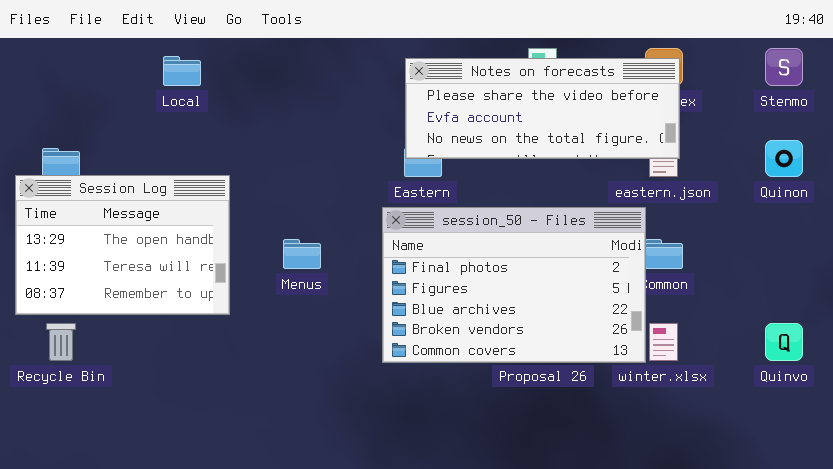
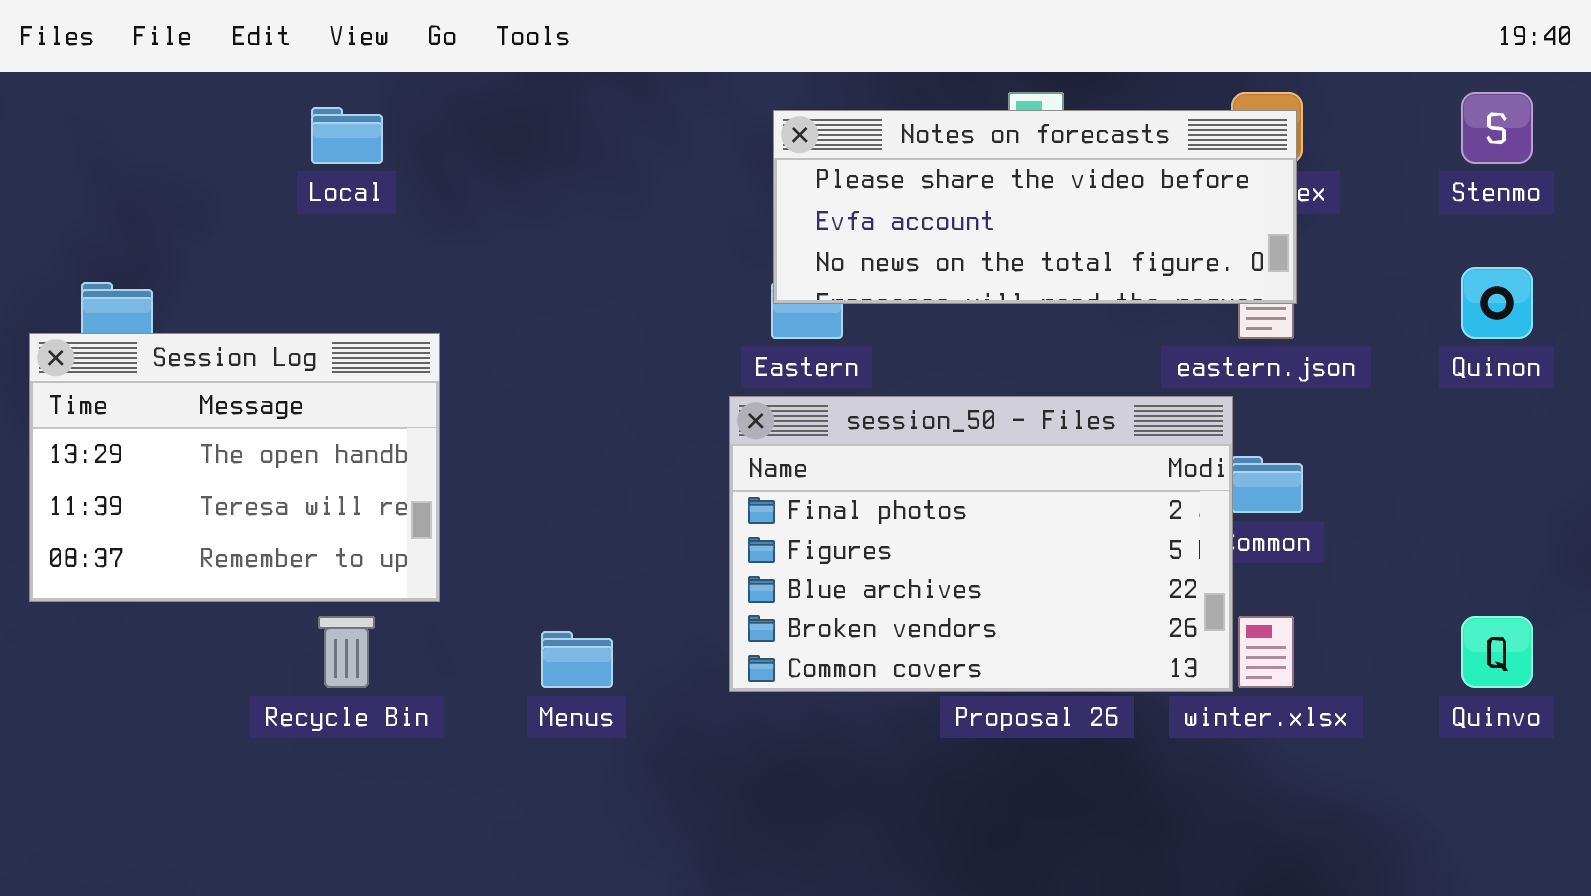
Menus: [283,239,321,269] -> [541,631,613,688], moved
Recycle Bin: [46,323,76,361] -> [318,616,375,688], moved

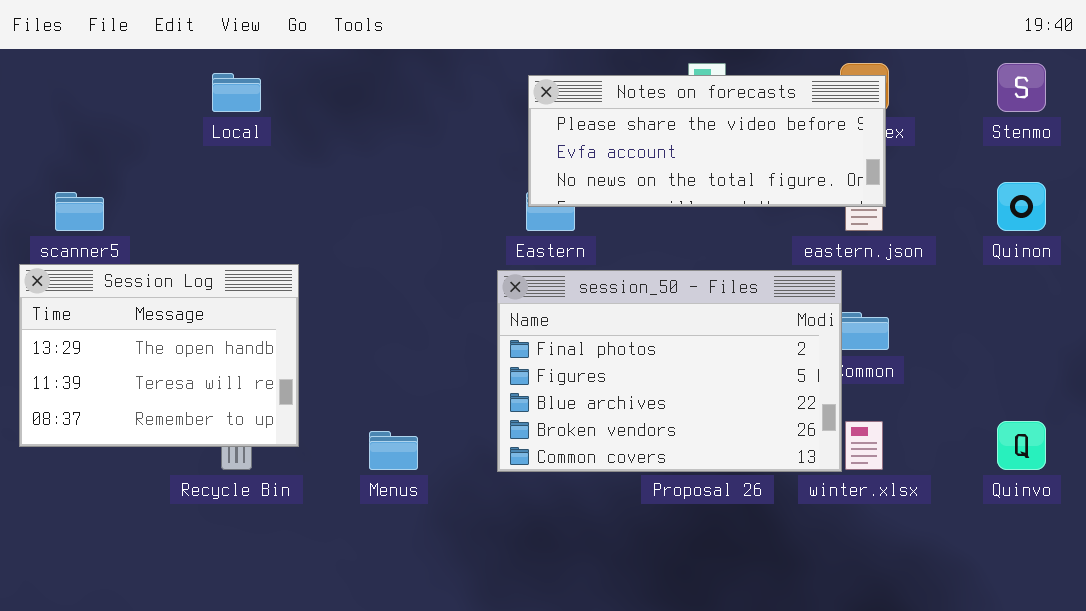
Session Log: [29,333,440,602] -> [19,264,299,447], moved

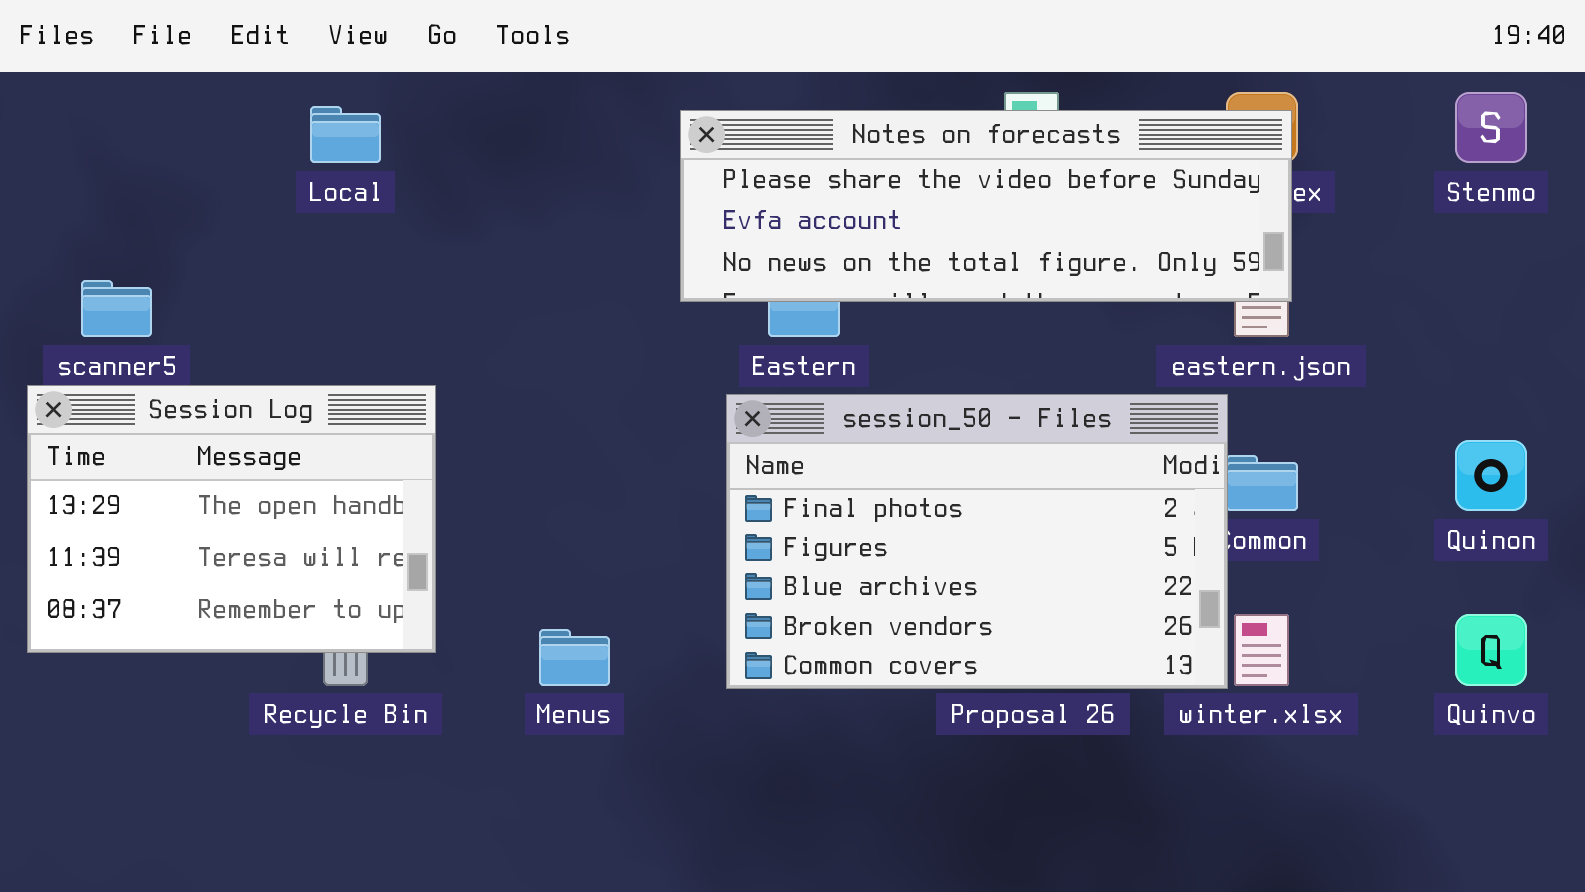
Notes on forecasts: [528,75,886,207] -> [680,110,1292,302], resized
Quinon: [997,182,1046,231] -> [1455,440,1527,511], moved

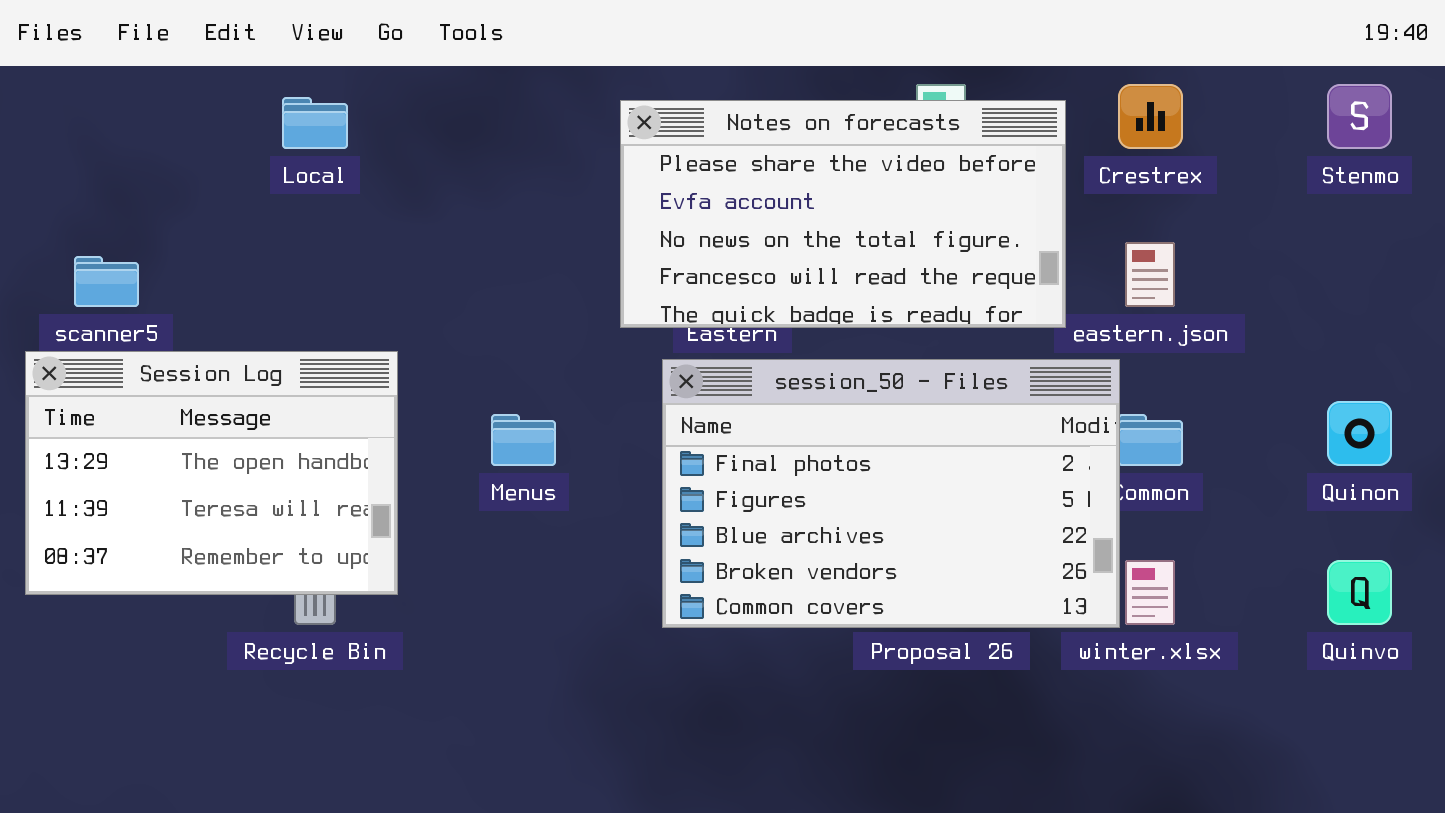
Notes on forecasts: [680,110,1292,302] -> [620,100,1066,328], resized
Menus: [539,629,610,686] -> [491,414,556,466], moved

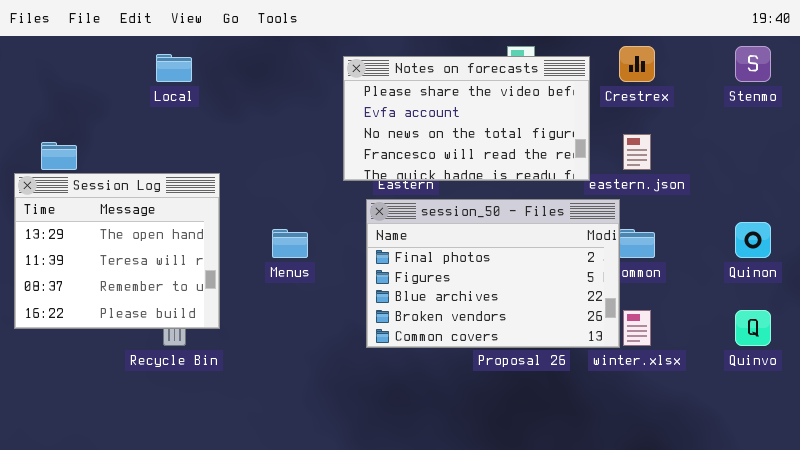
Session Log: [25,351,398,595] -> [14,173,220,329], resized

